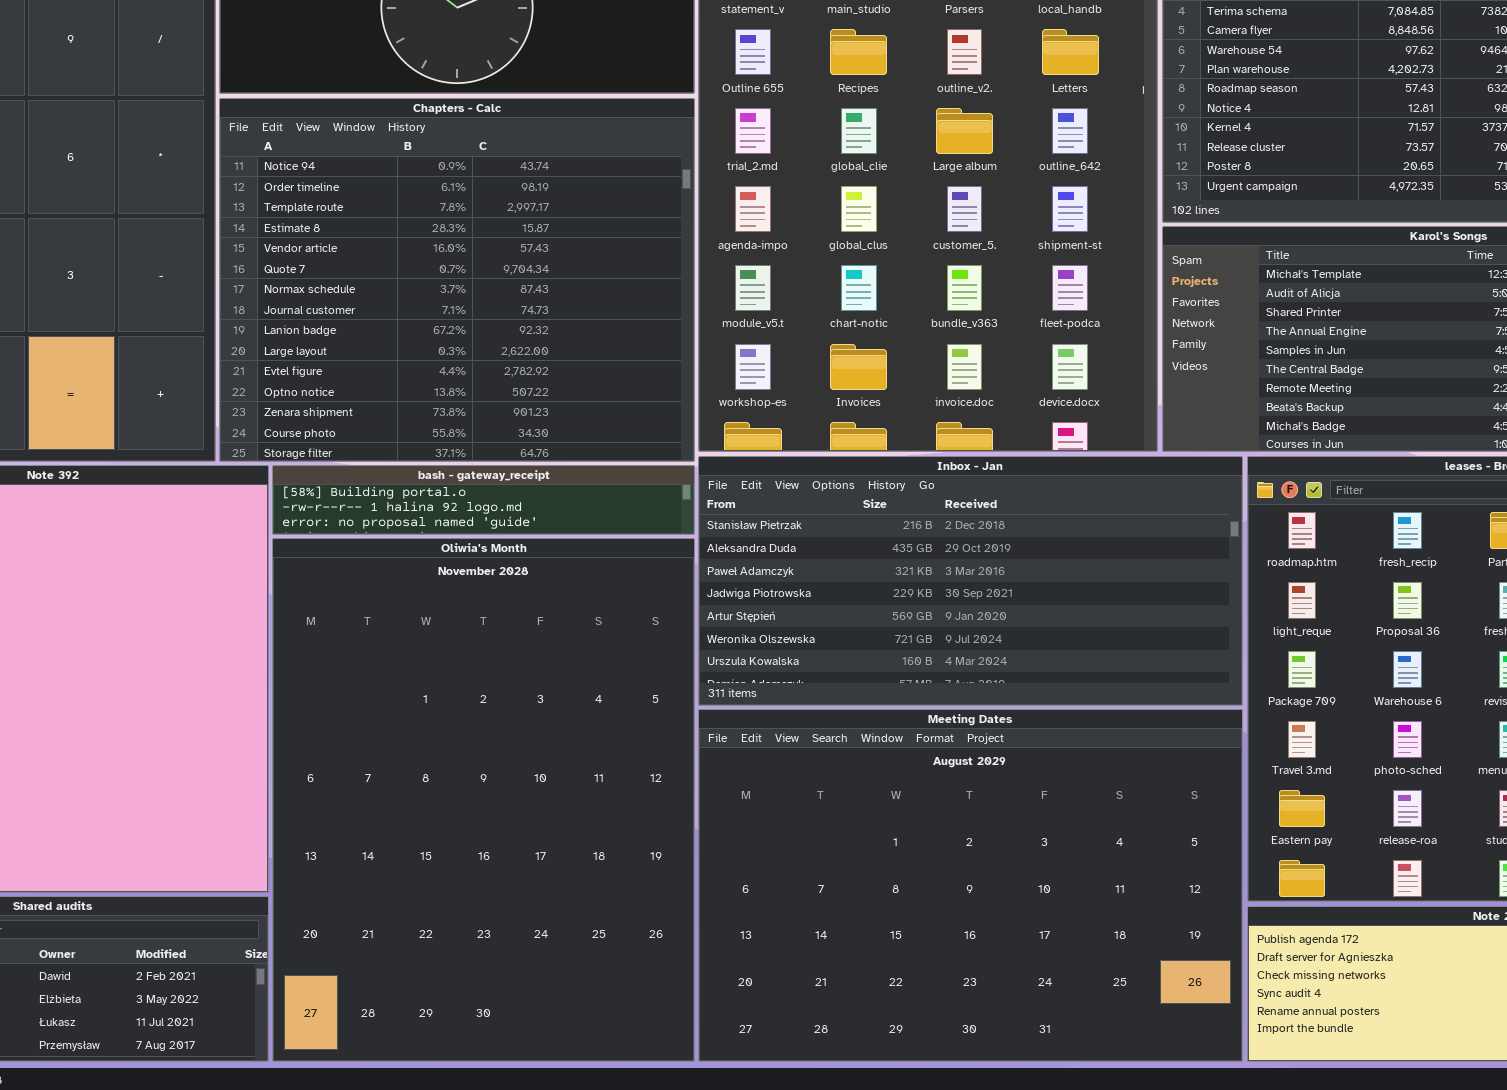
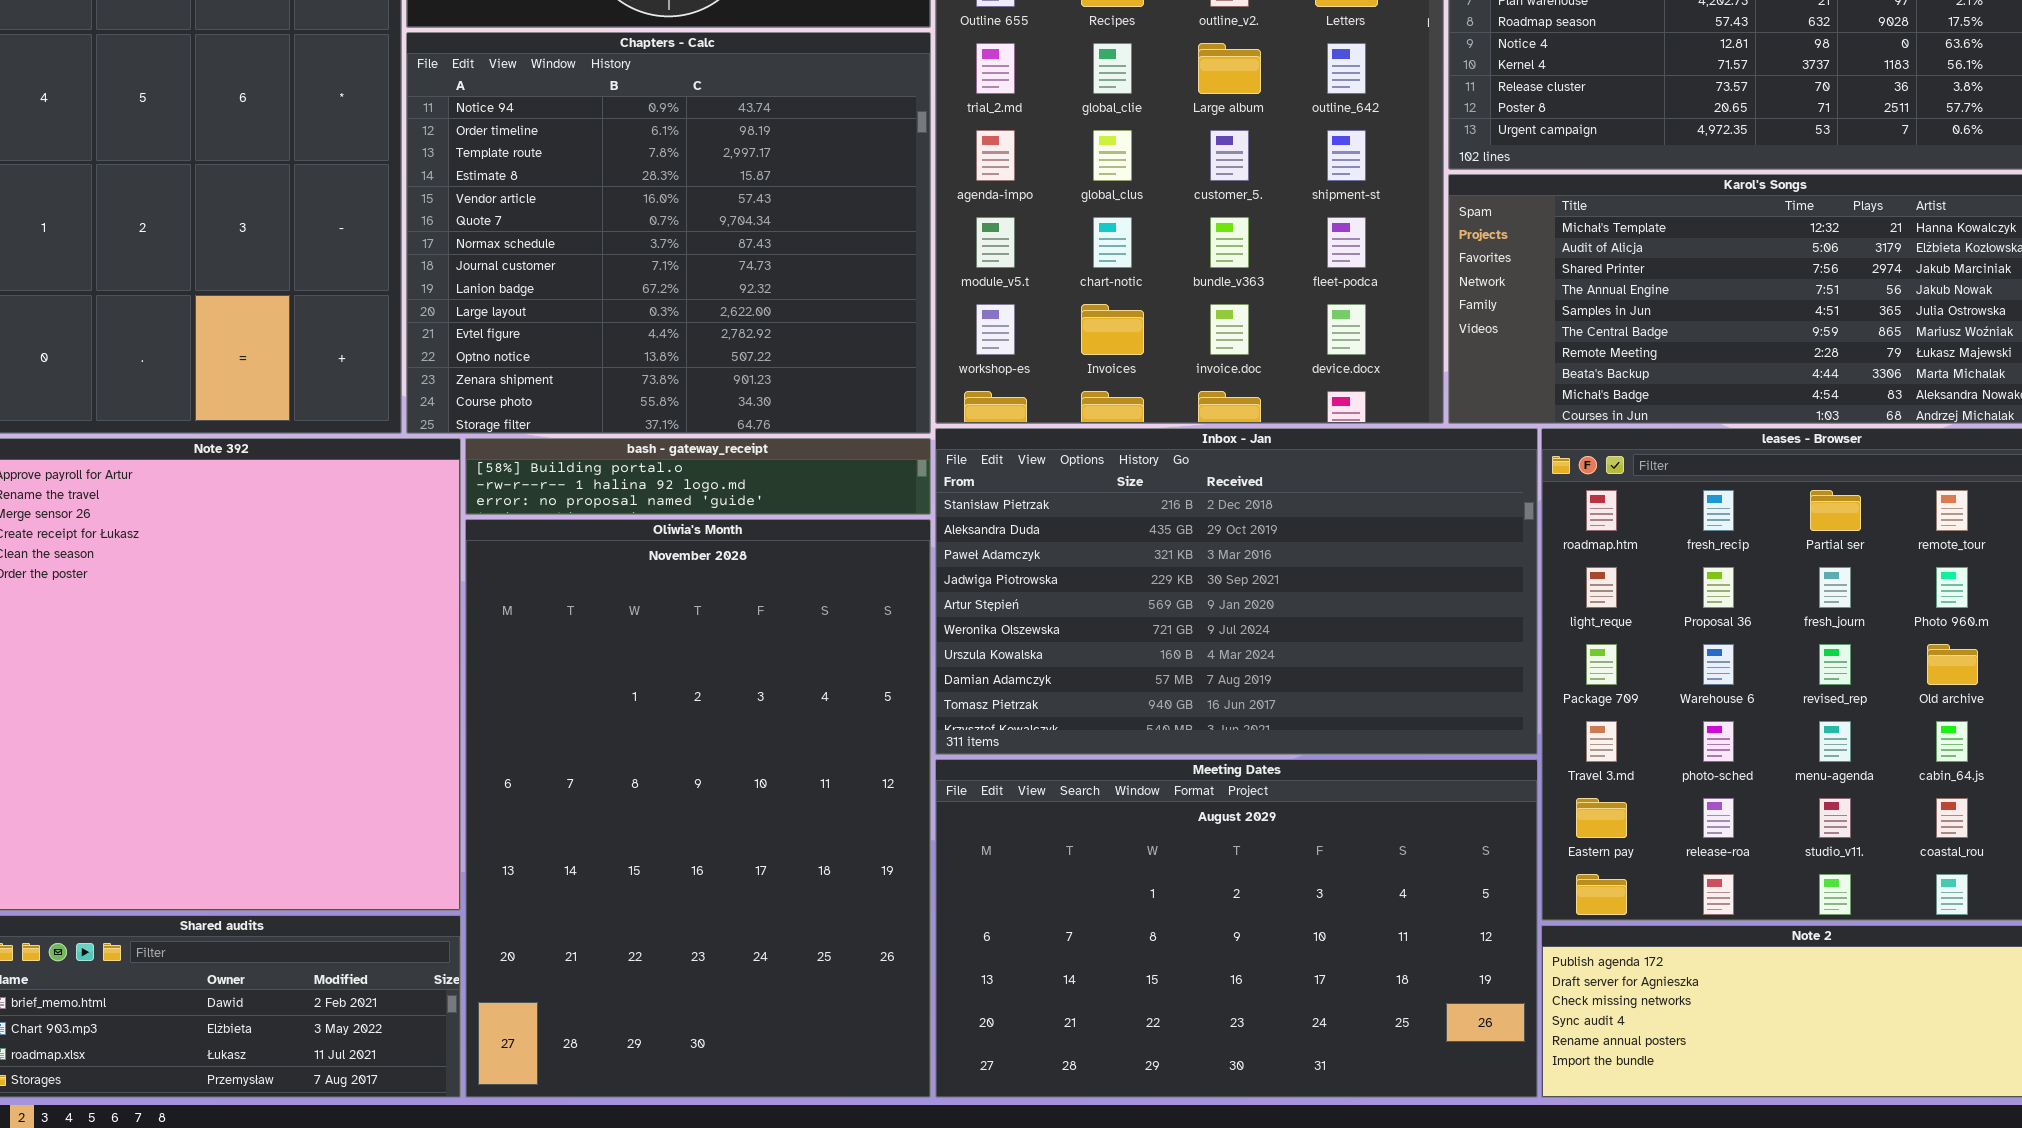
Inbox - Jan: [698,456,1243,706] -> [935,428,1538,755], resized
Meeting Dates: [698,709,1243,1062] -> [935,759,1538,1098], resized

